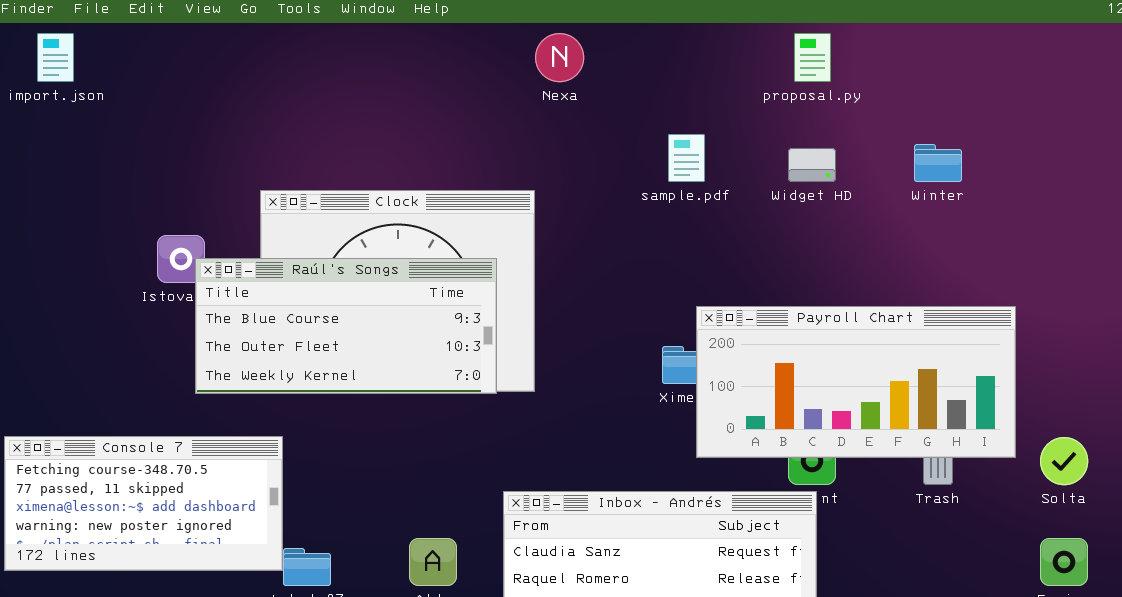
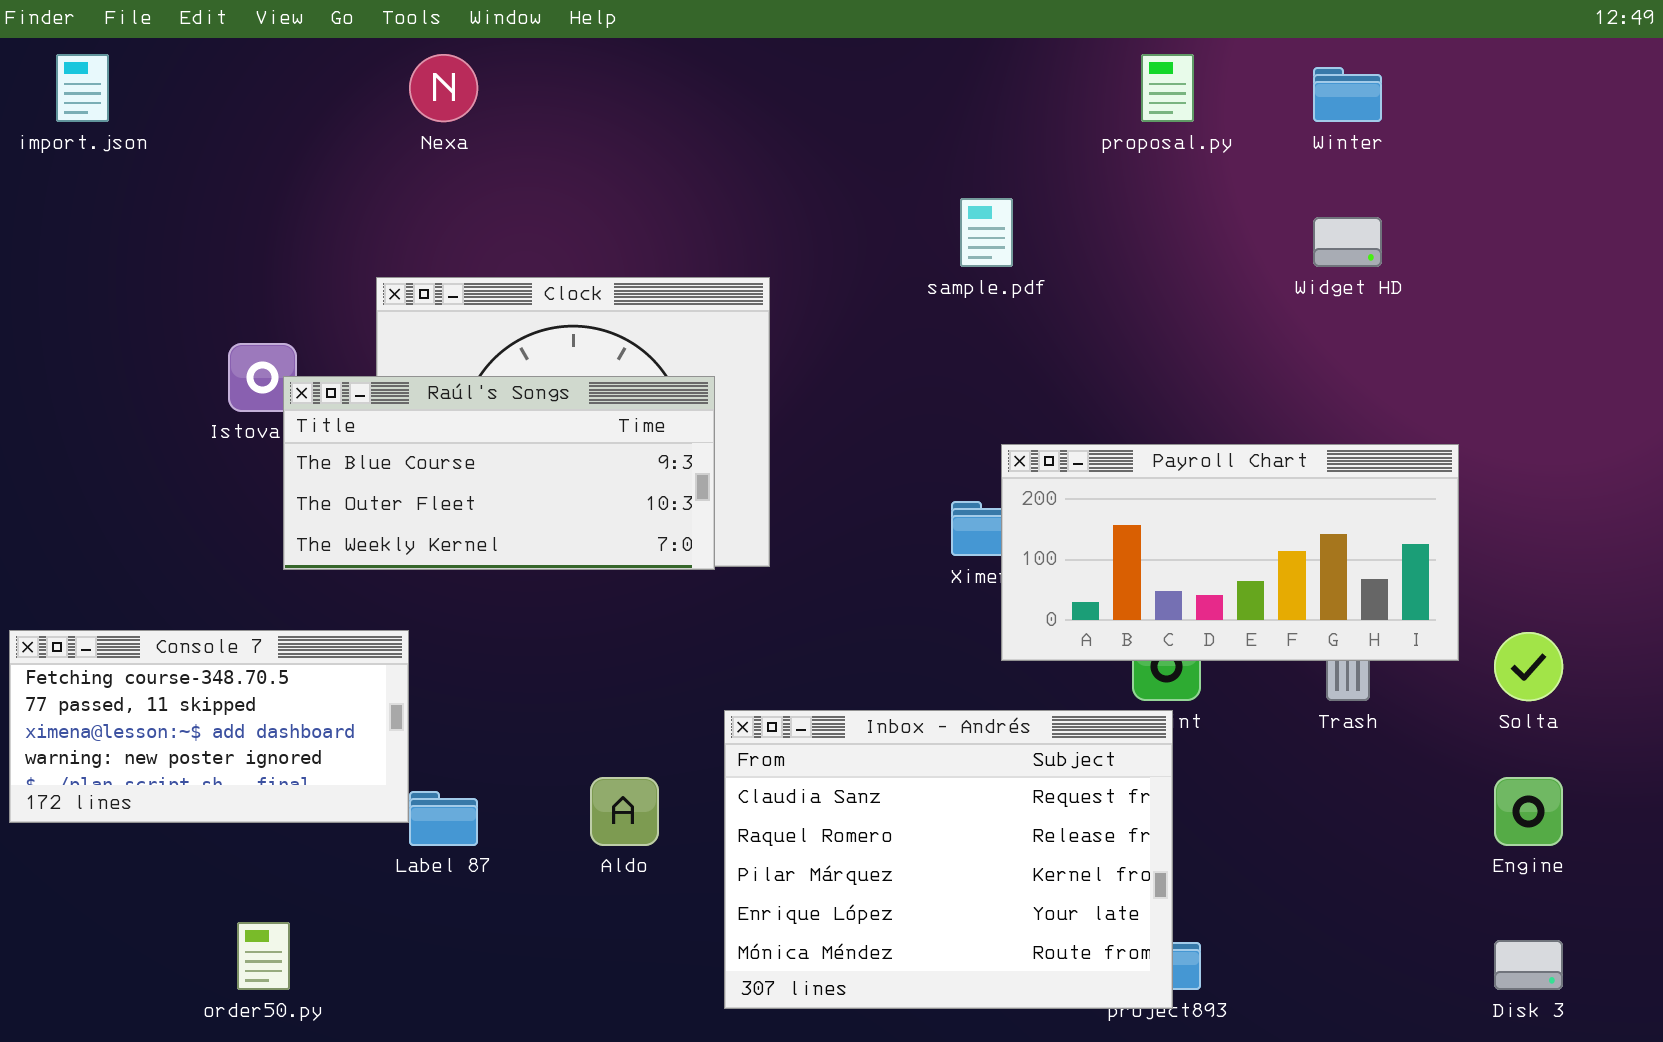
Nexa: [535,33,584,82] -> [409,54,478,122], moved
Winter: [914,144,962,182] -> [1313,67,1382,122], moved
Widget HD: [788,148,836,182] -> [1313,217,1382,267], moved

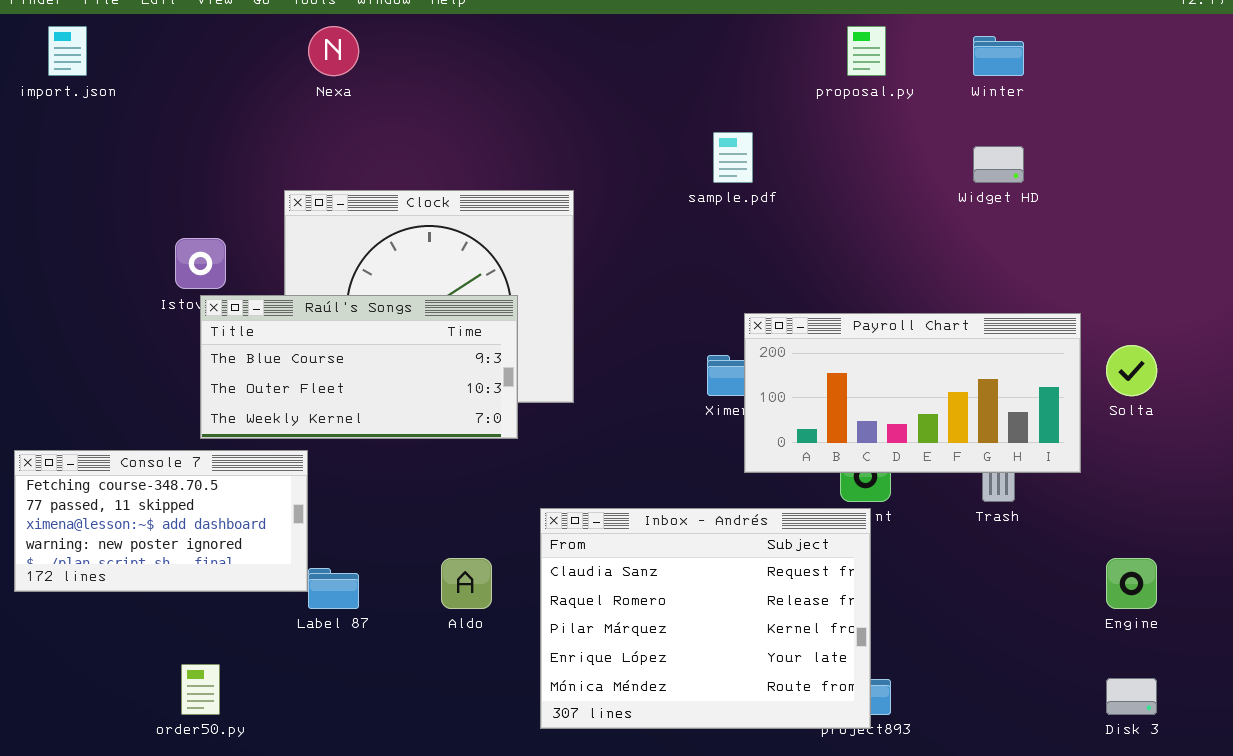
Raúl's Songs: [283,376,715,570] -> [200,295,518,439], moved
Solta: [1494,632,1563,701] -> [1106,345,1157,396], moved

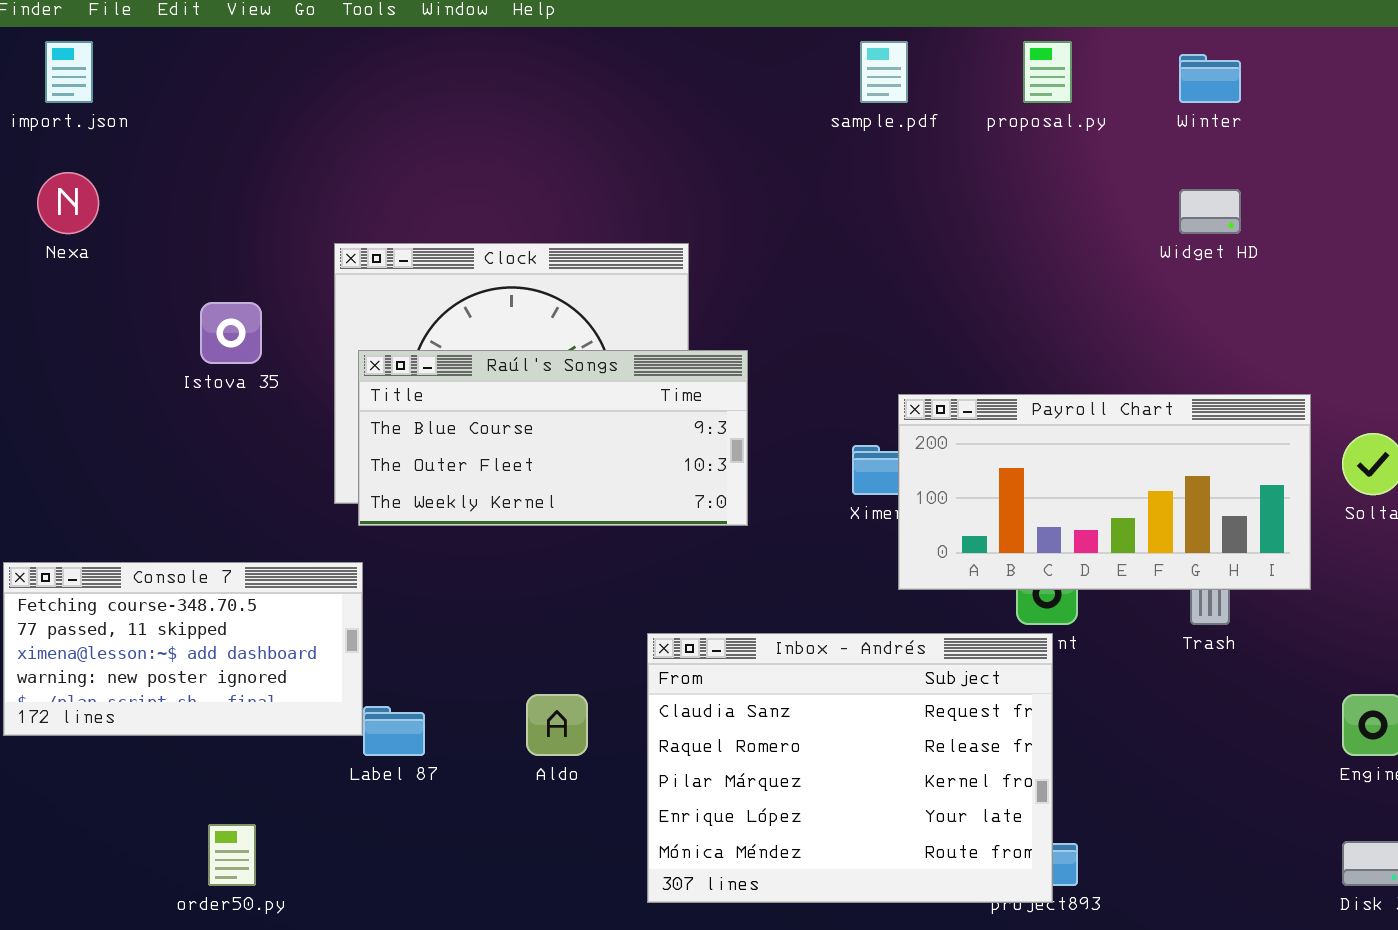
Nexa: [308,26,359,76] -> [37,172,99,234], moved
sample.pdf: [713,132,753,183] -> [860,41,908,103], moved
Raúl's Songs: [200,295,518,439] -> [358,350,748,526], moved

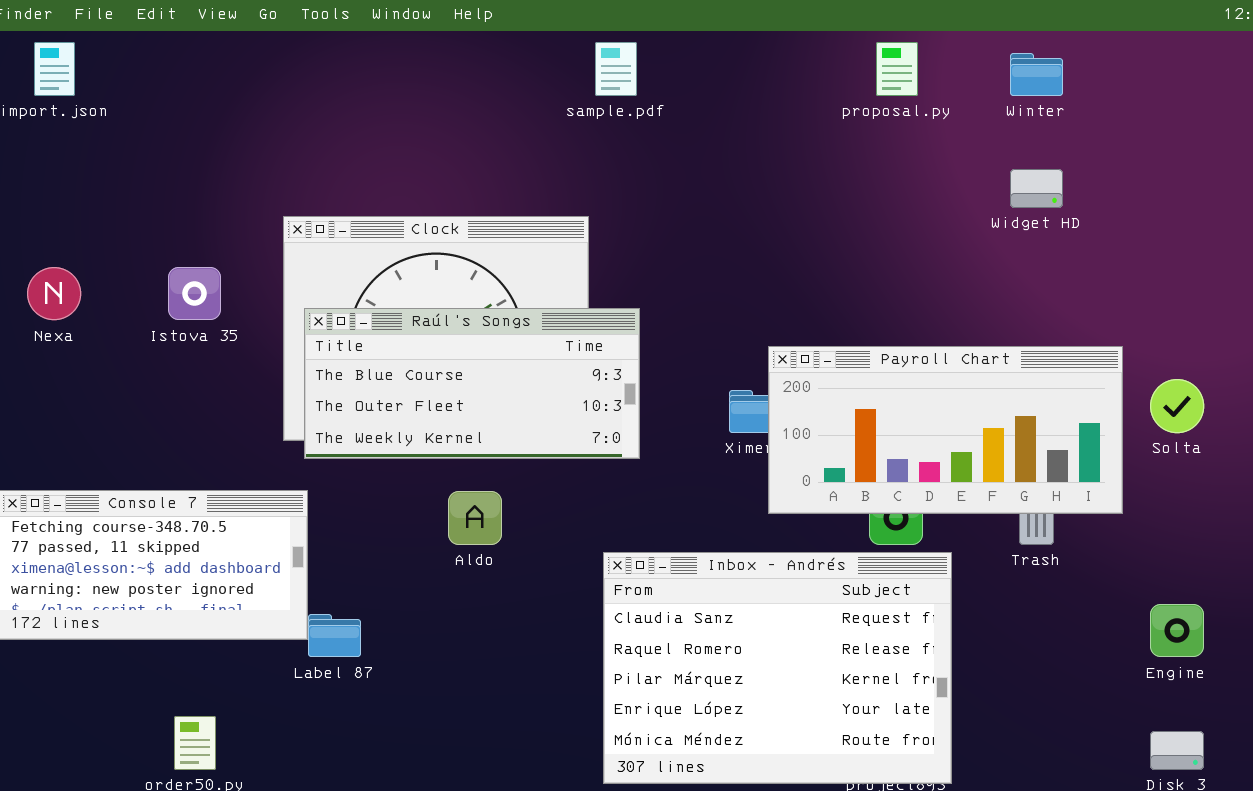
sample.pdf: [860,41,908,103] -> [595,42,637,96], moved
Nexa: [37,172,99,234] -> [27,267,81,320], moved
Inbox - Andrés: [647,633,1053,903] -> [603,552,952,784], moved
Aldo: [526,694,588,756] -> [448,491,502,545], moved

